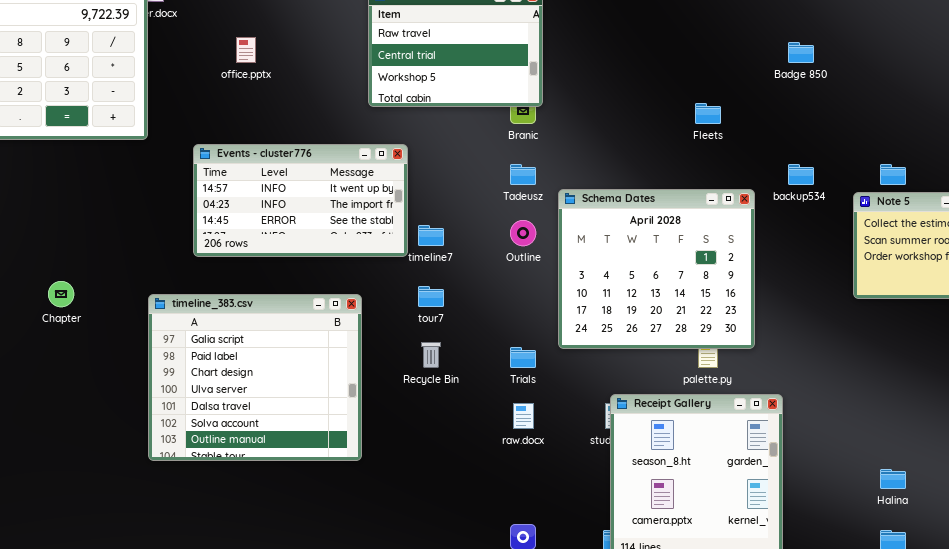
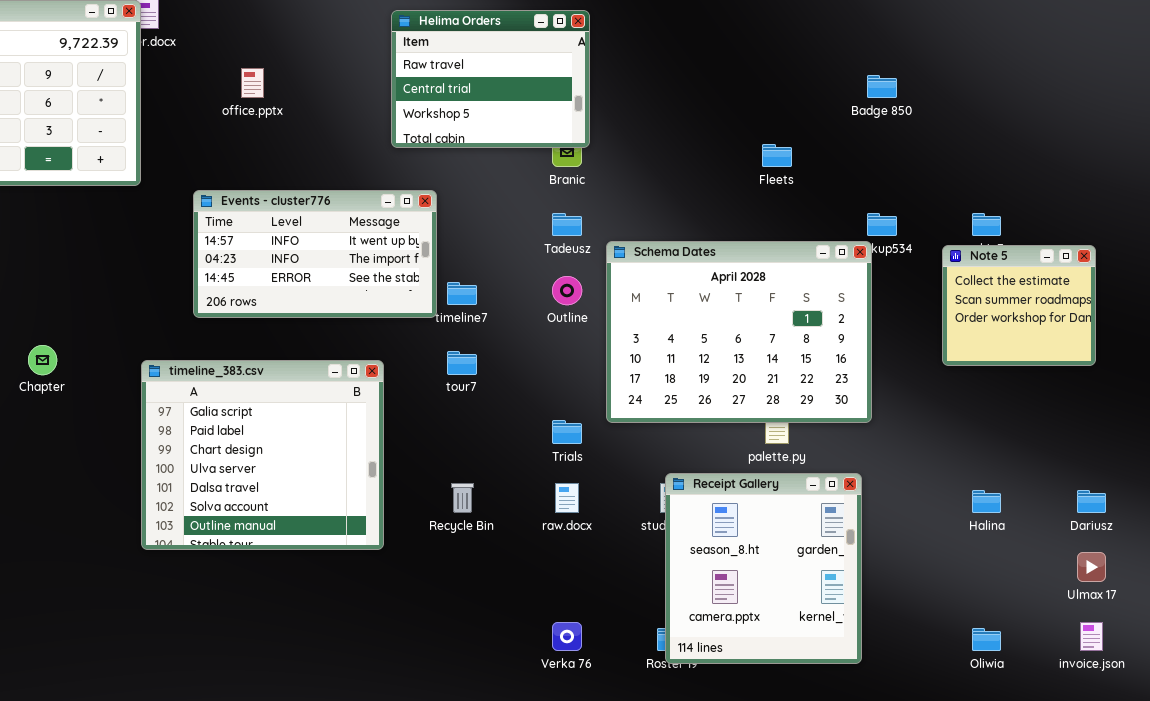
Schema Dates: [558,189,755,349] -> [606,241,872,423], resized
Recycle Bin: [421,342,441,368] -> [451,483,474,513], moved
Halina: [880,469,906,489] -> [972,490,1001,513], moved

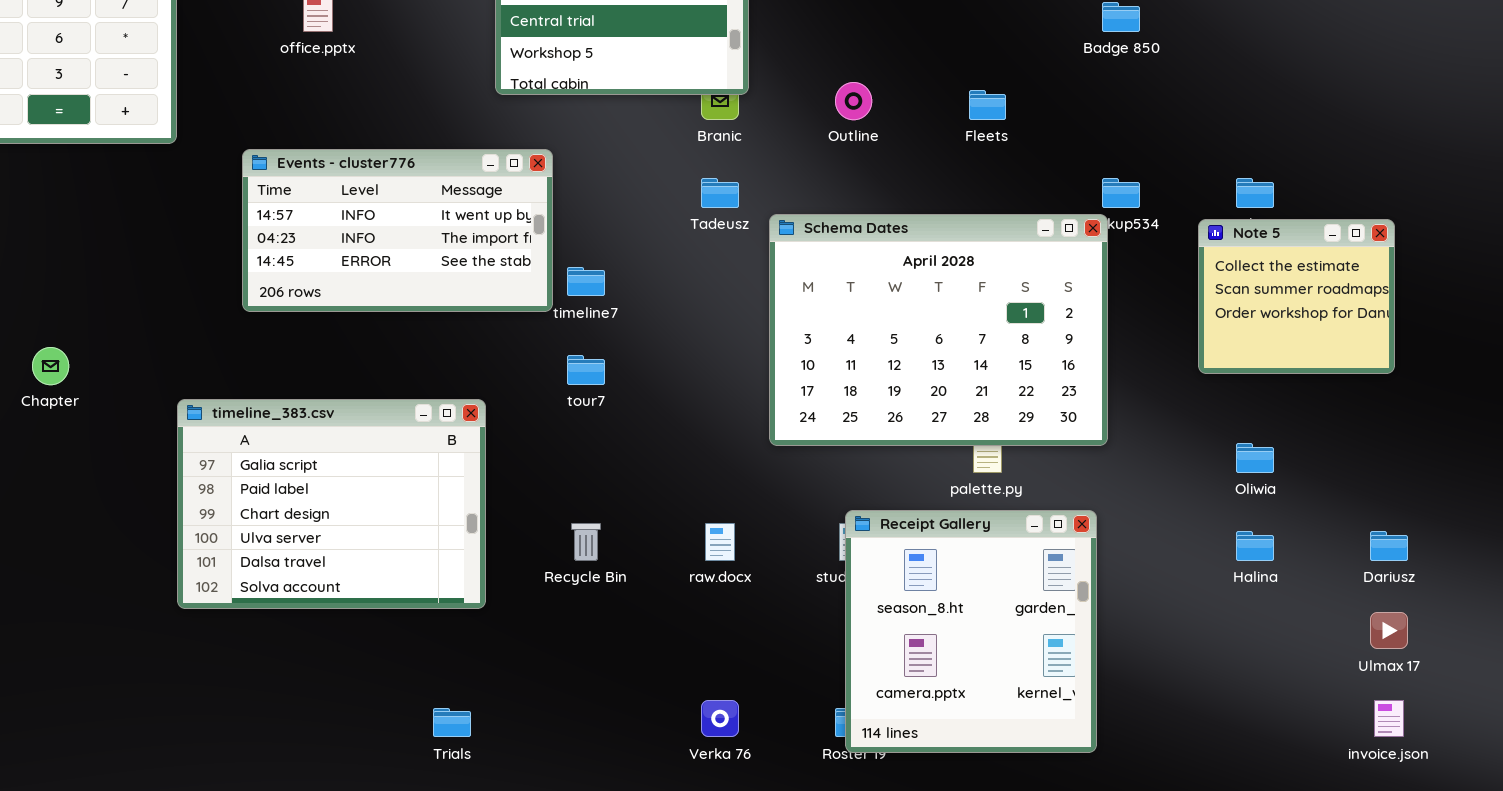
Outline: [552,276,582,305] -> [835,82,872,120], moved
timeline_383.csv: [141,360,384,550] -> [177,399,486,609], resized
Trials: [552,420,582,444] -> [433,708,471,737], moved
Oliwia: [972,628,1001,651] -> [1236,443,1274,473], moved

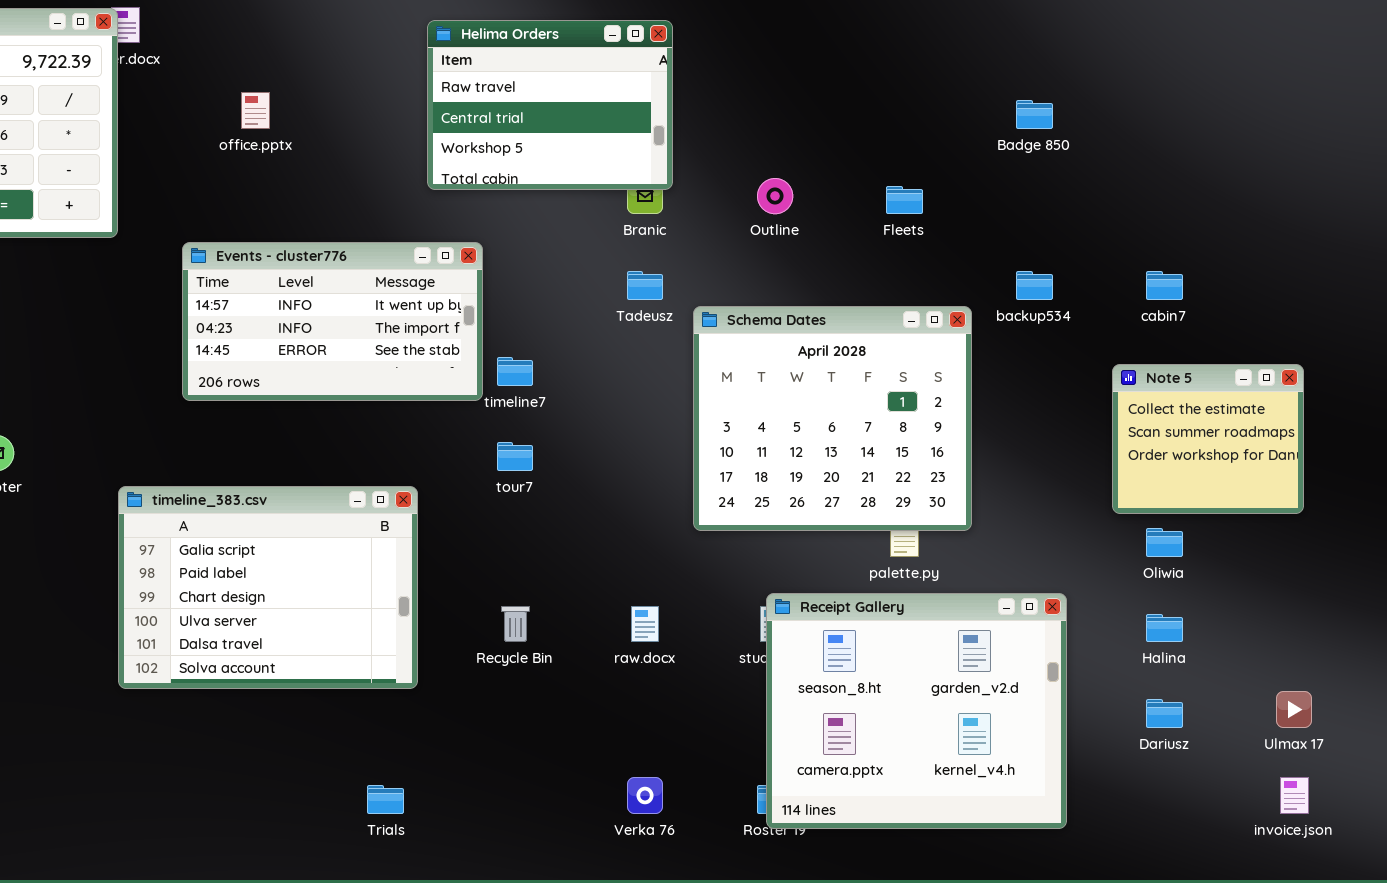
Schema Dates: [769,214,1108,446] -> [693,306,972,531], resized
Note 5: [1198,219,1395,374] -> [1112,364,1304,514], moved
Receipt Gallery: [845,510,1097,753] -> [766,593,1067,829], resized
Dariusz: [1370,531,1408,561] -> [1146,699,1183,728], moved

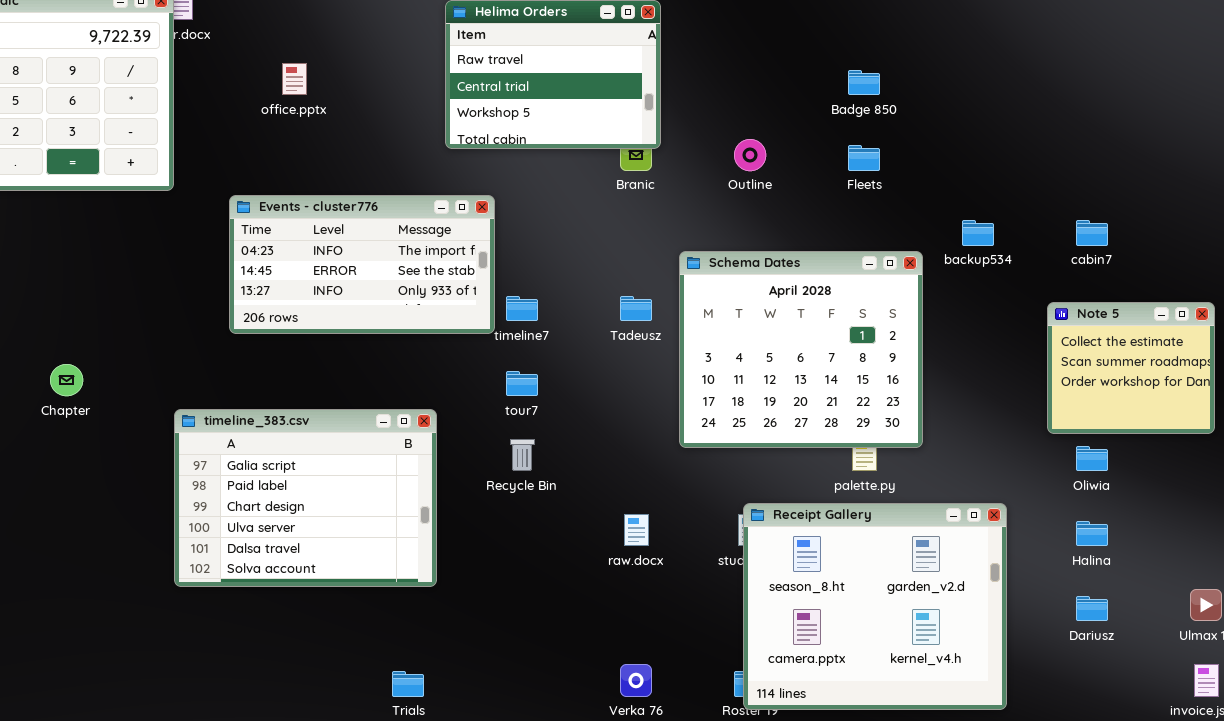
Badge 850: [1016,100,1053,129] -> [848,70,880,95], moved
Events - cluster776: [182,242,483,401] -> [229,195,495,334], scrolled down 1 row
Tadeusz: [627,271,663,300] -> [620,296,652,321], moved
Recycle Bin: [501,606,530,642] -> [510,439,535,471], moved

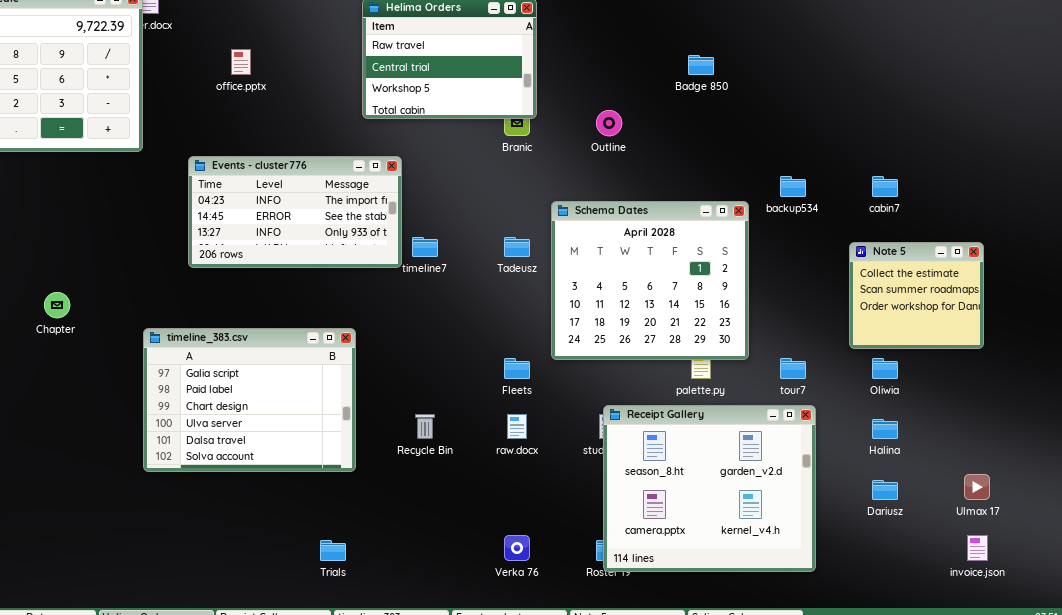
Fleets: [848,145,880,171] -> [504,358,530,379], moved
tour7: [506,371,538,396] -> [780,358,806,379], moved
Recycle Bin: [510,439,535,471] -> [415,414,435,439], moved

